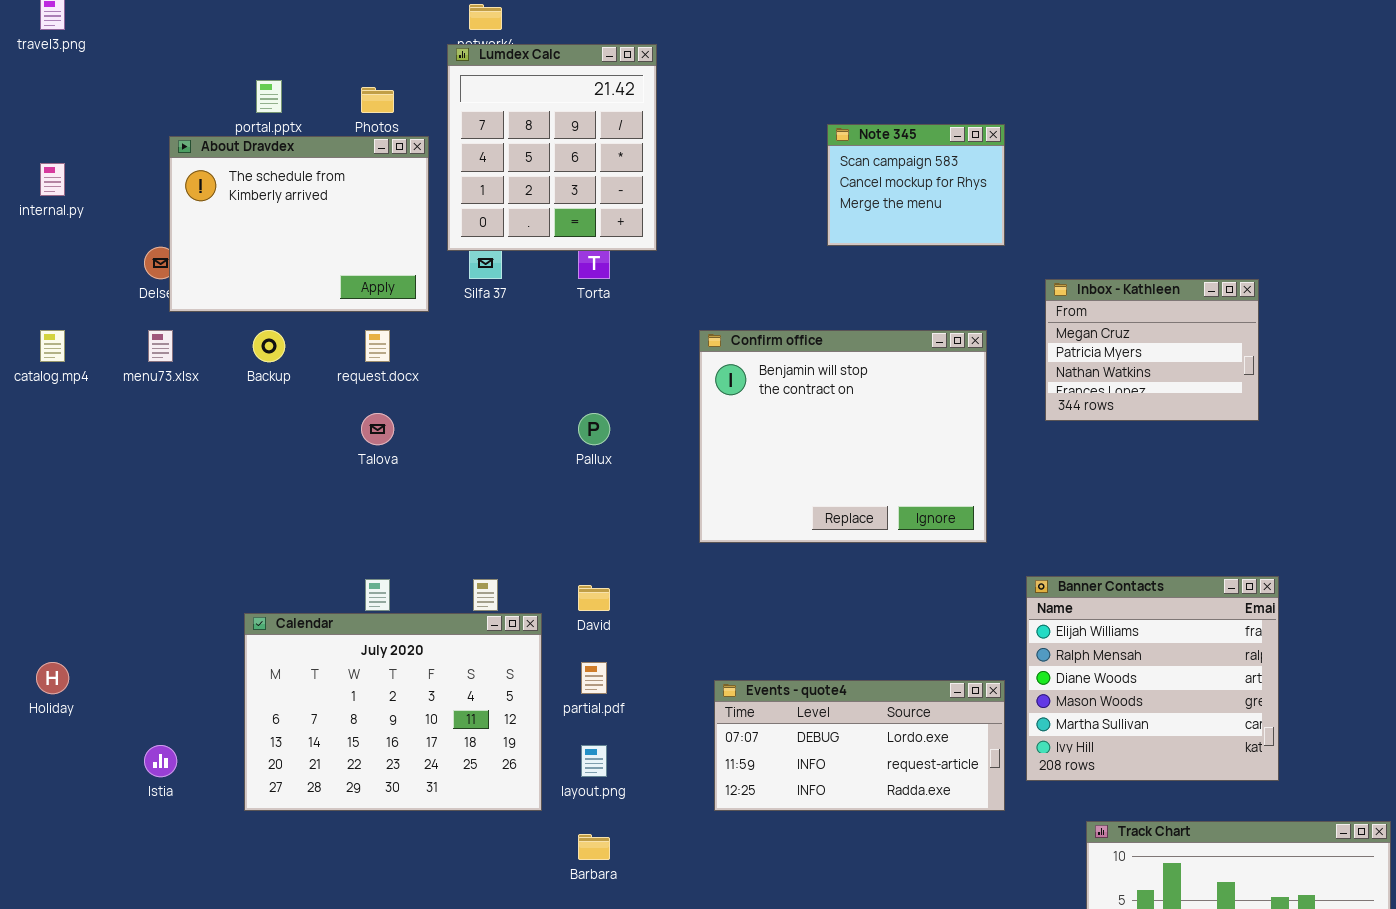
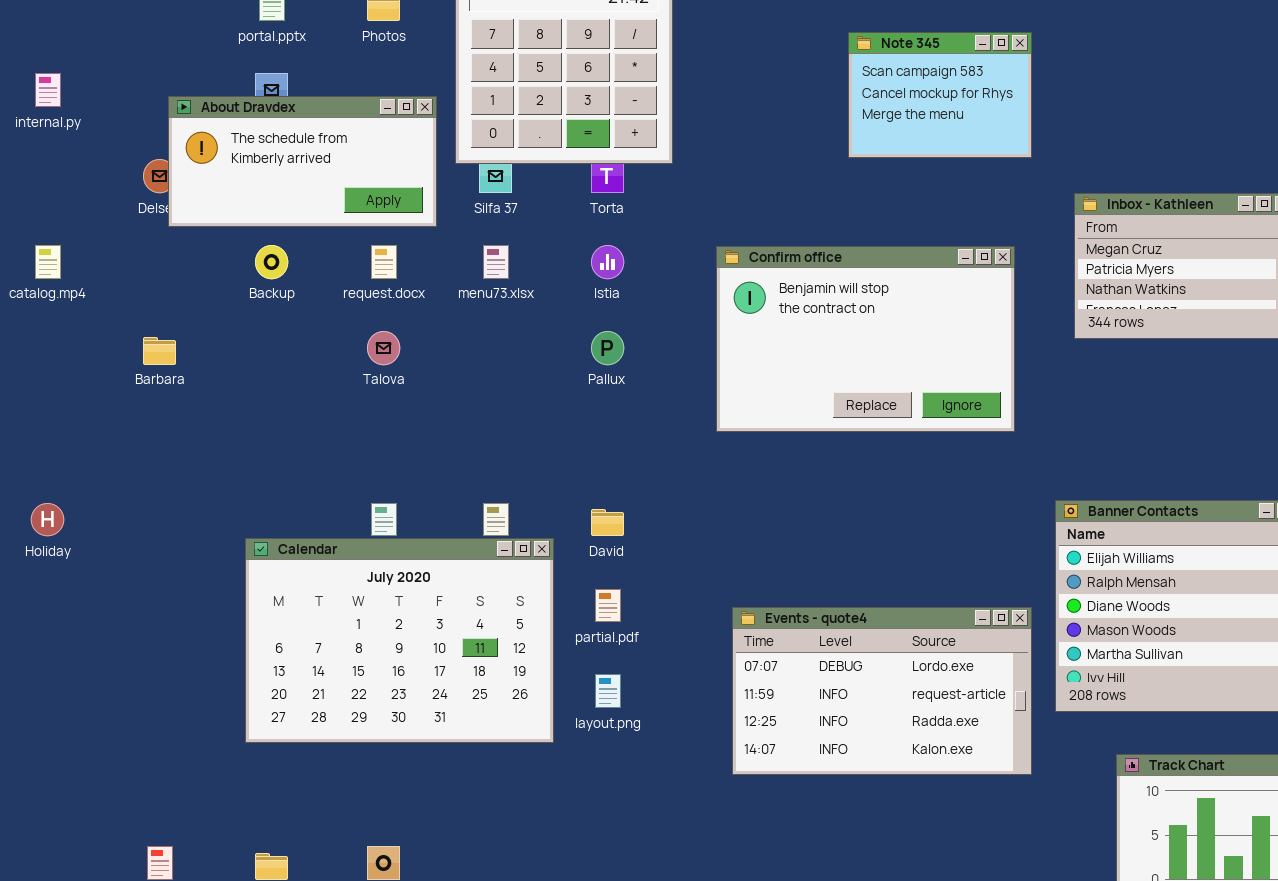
About Dravdex: [169,136,429,312] -> [168,96,437,227], resized
menu73.xlsx: [148,330,173,362] -> [483,245,509,279], moved
Confirm office: [699,330,987,543] -> [716,246,1015,432], resized
Holiday: [36,662,69,694] -> [31,503,64,536], moved
Events - quote4: [714,680,1005,811] -> [732,607,1032,775], resized
Istia: [144,745,177,777] -> [591,245,624,279], moved
Barbara: [578,834,610,860] -> [143,337,176,365], moved

